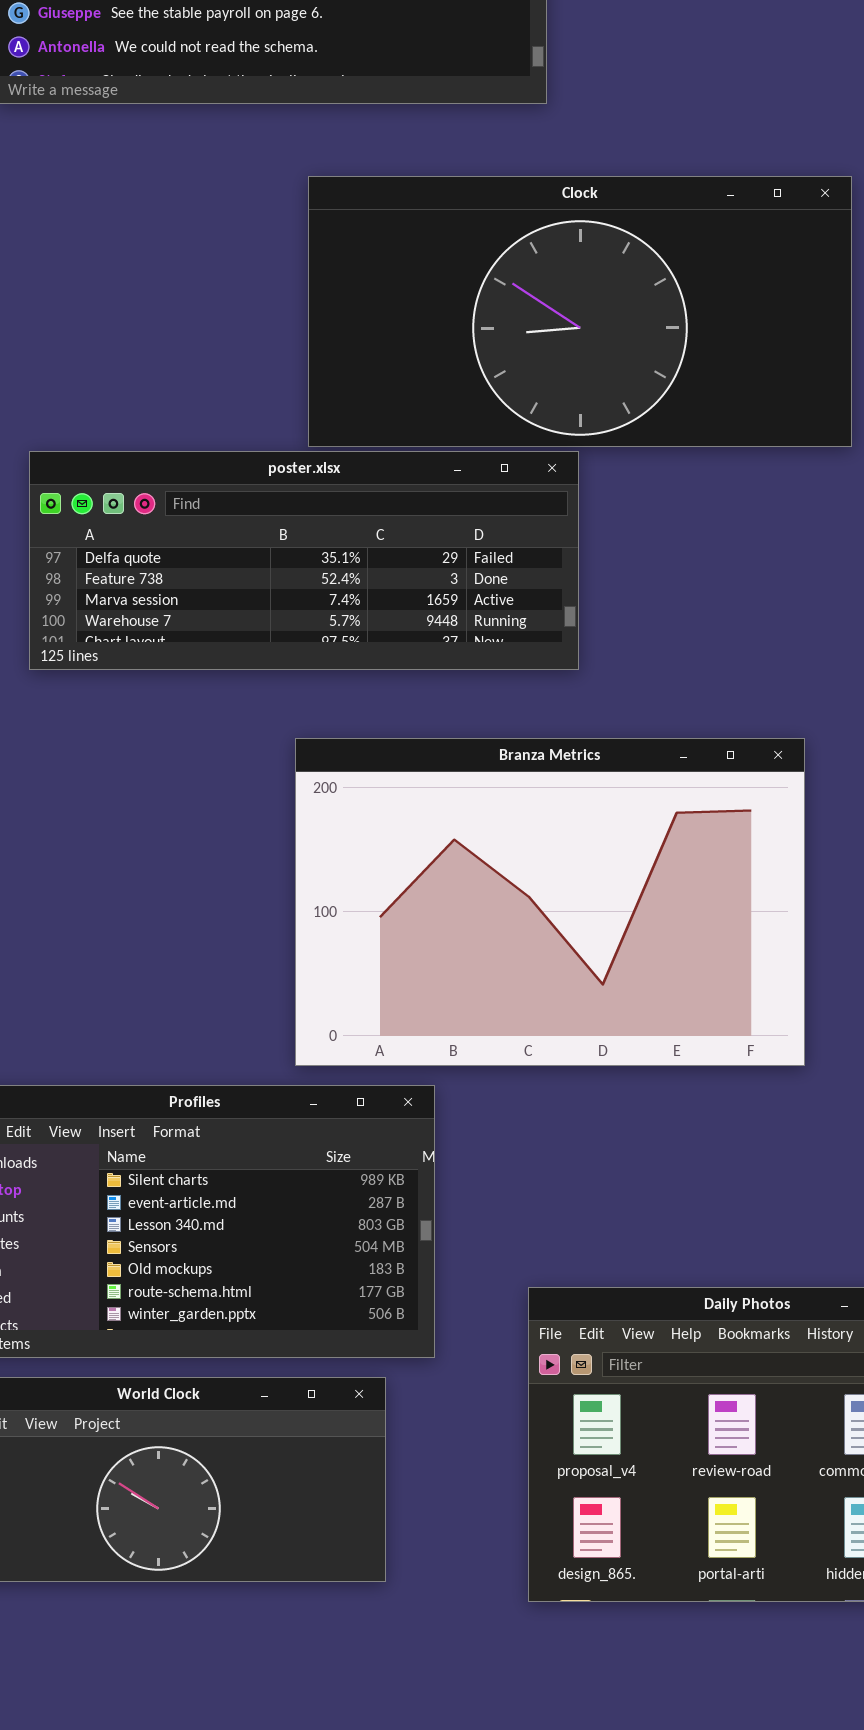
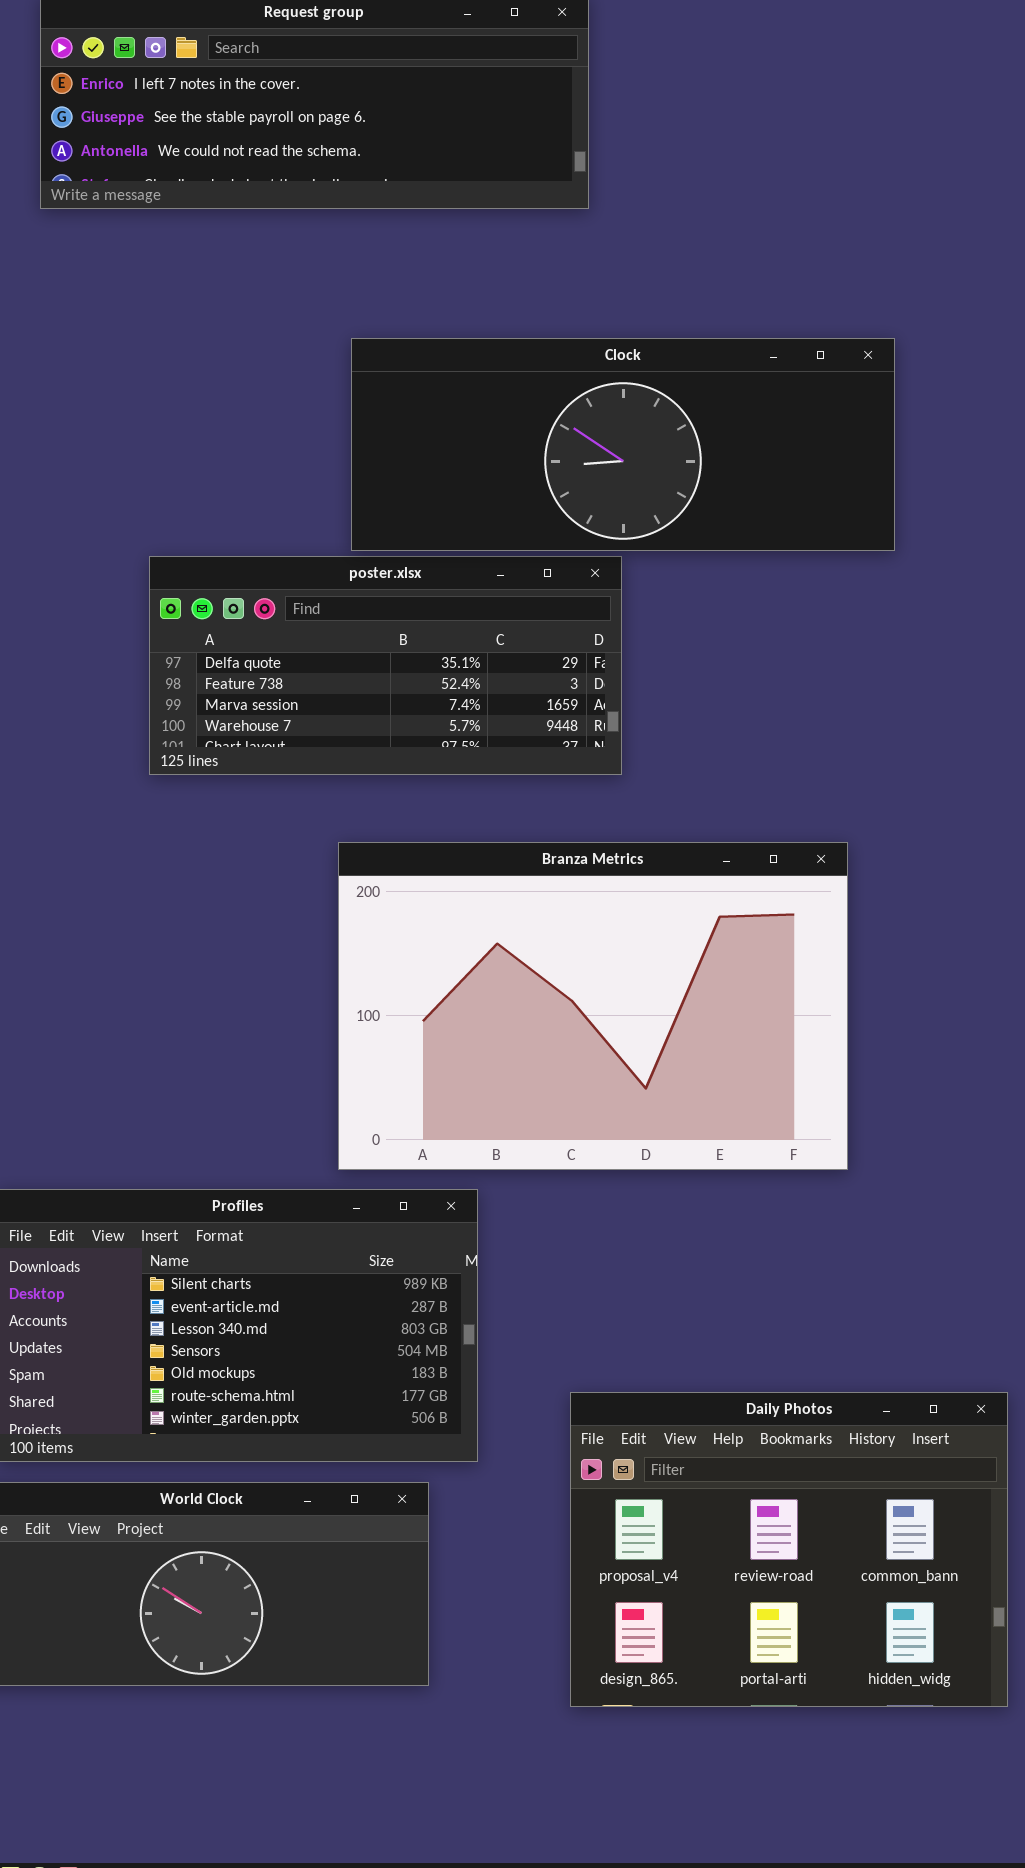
Clock: [308,176,852,447] -> [351,338,895,551], resized
poster.xlsx: [29,451,579,670] -> [149,556,622,775], resized

